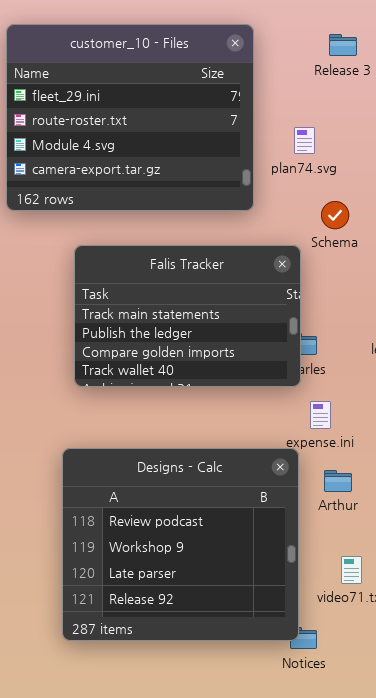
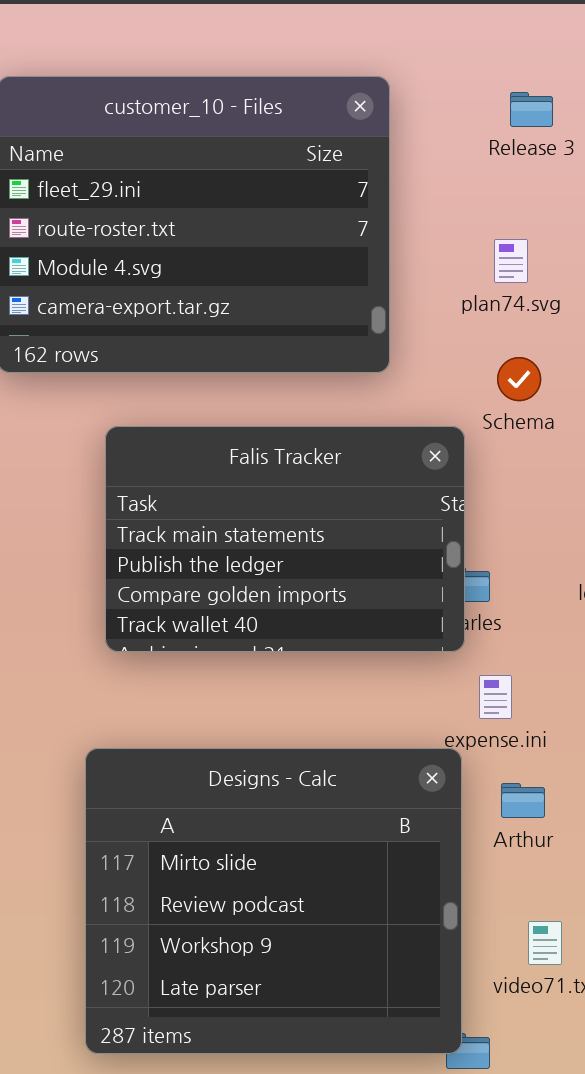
plan74.svg: [294,127,315,154] -> [494,239,528,283], moved
Designs - Calc: [62,448,299,641] -> [85,748,462,1054], scrolled up 1 row

